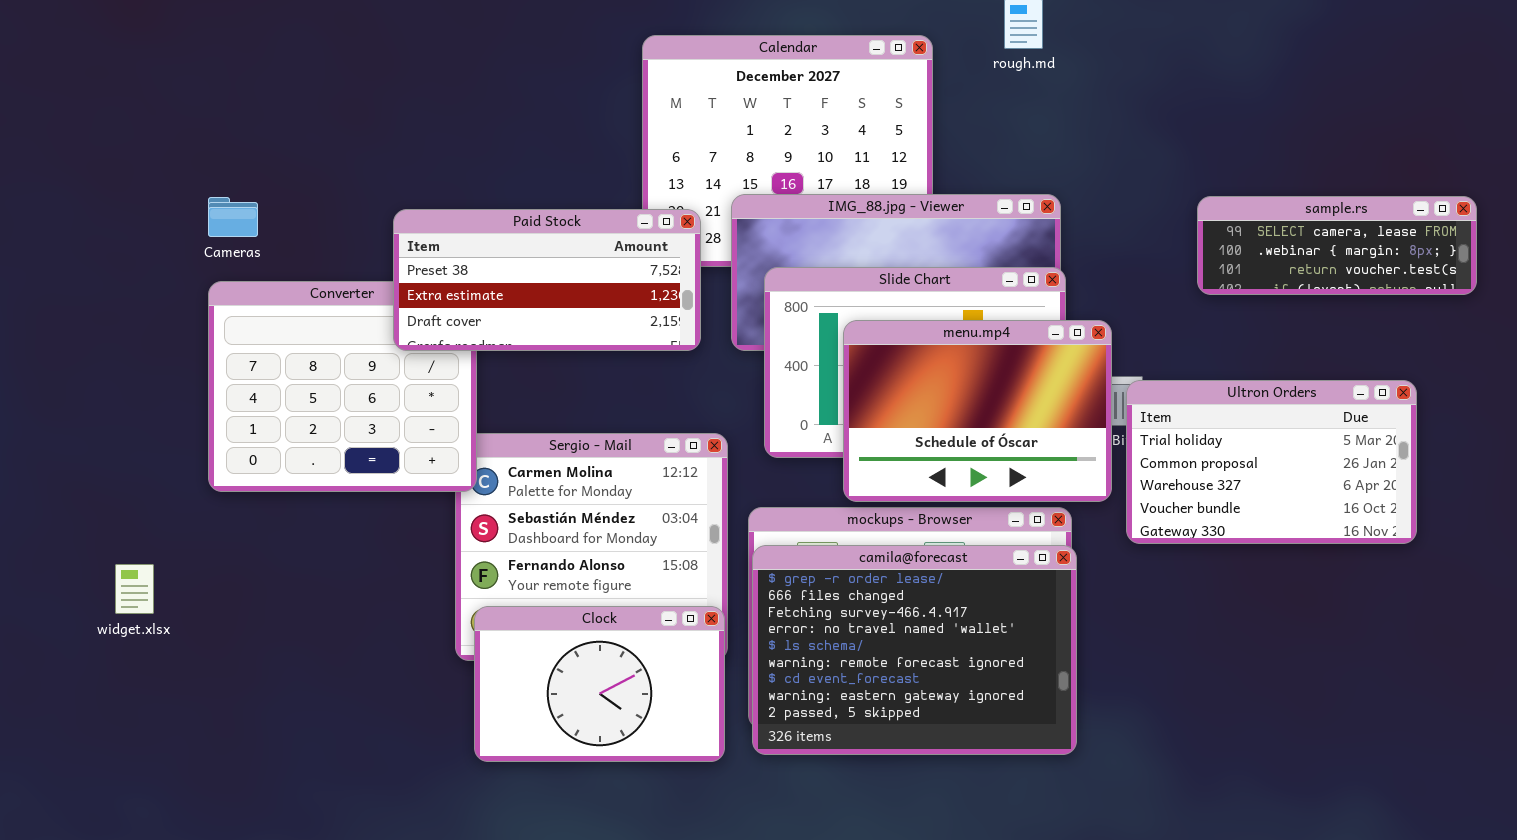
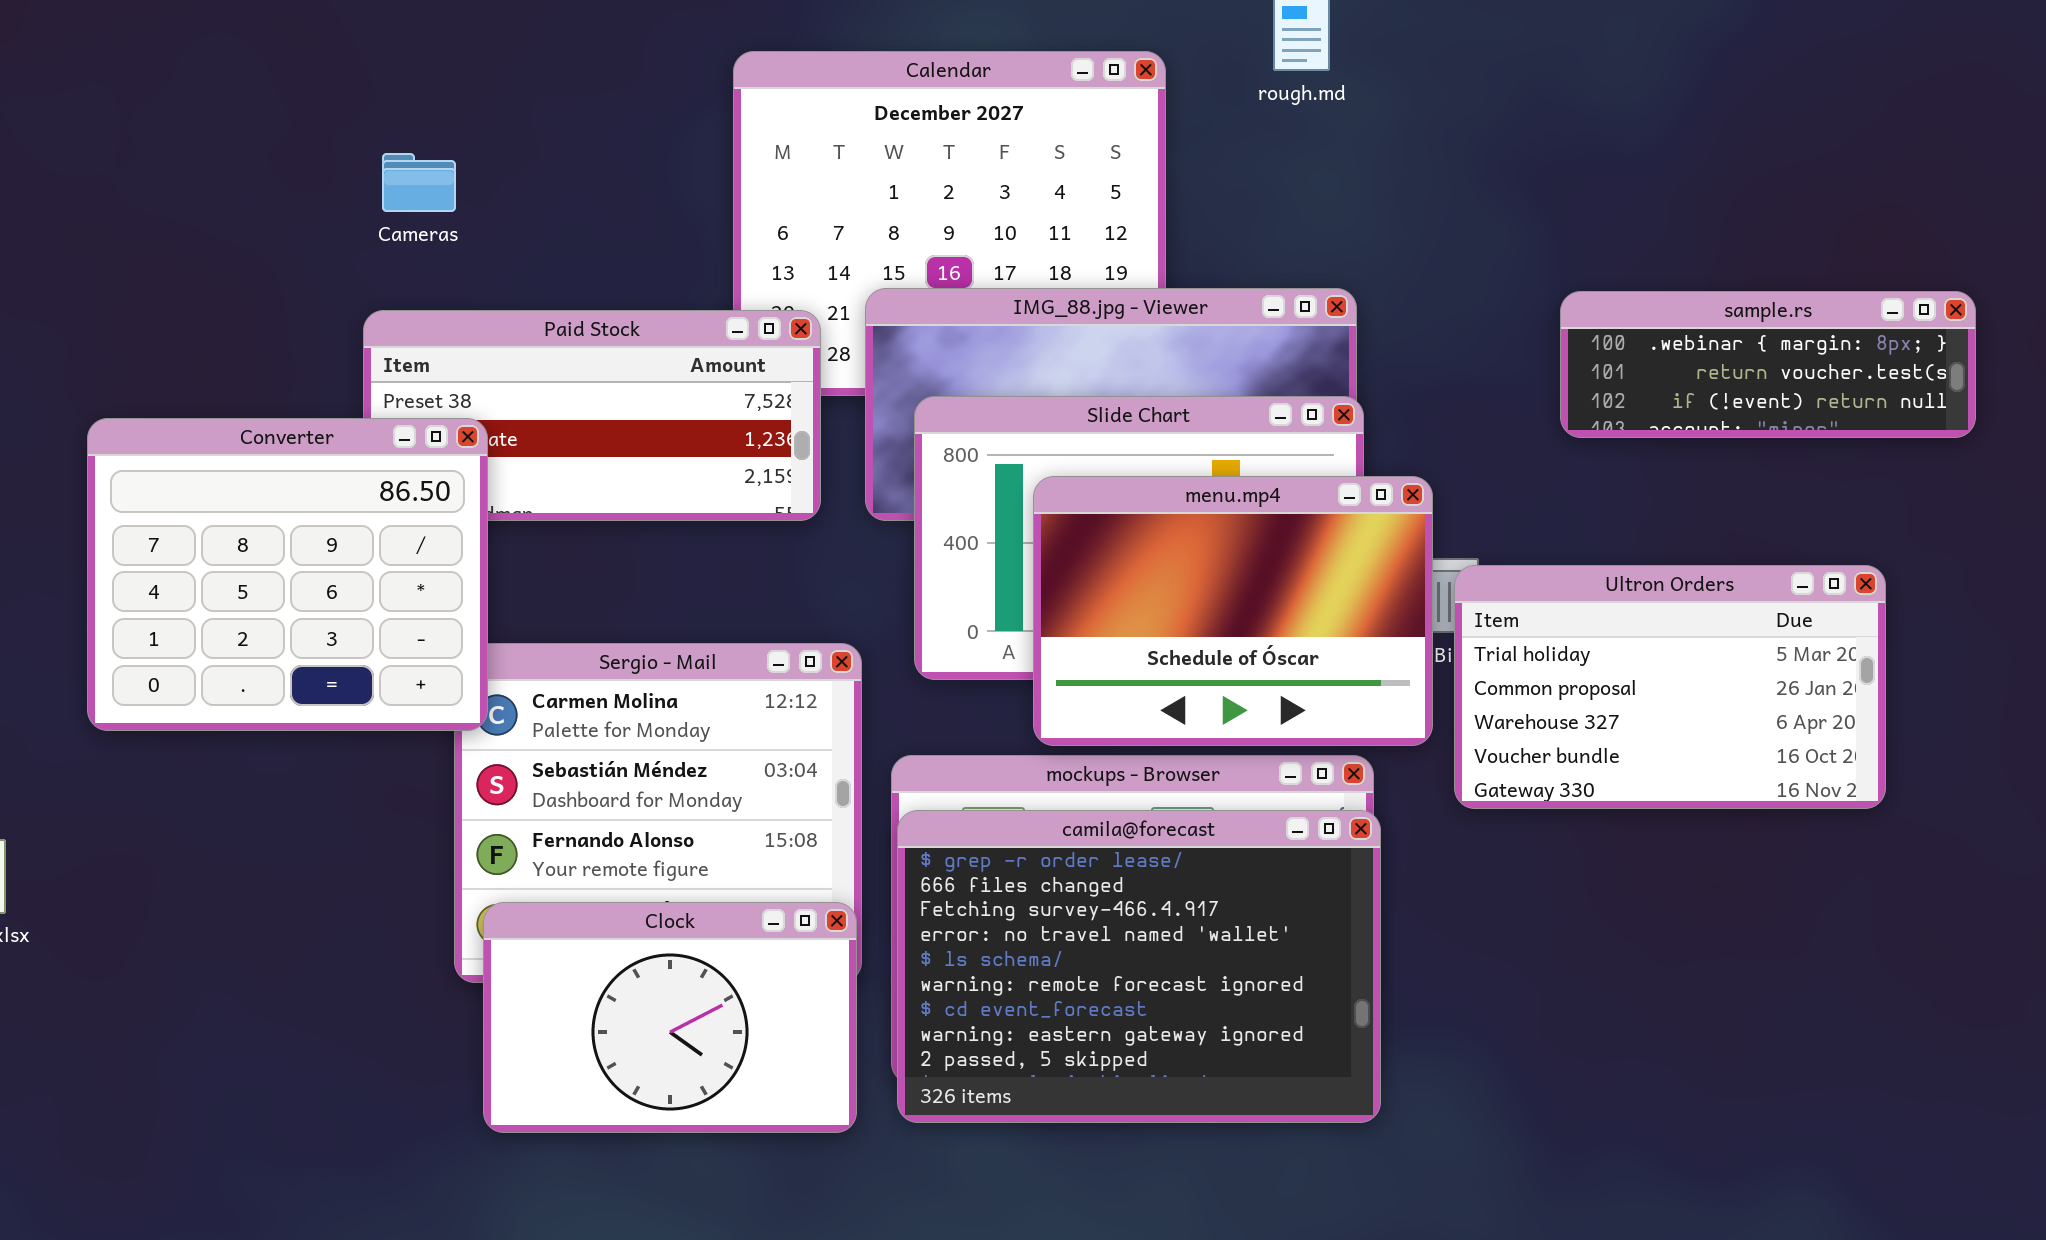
sample.rs: [1197,196,1477,295] -> [1560,291,1976,438], scrolled down 1 row
Cameras: [208,197,258,237] -> [382,153,456,212], moved
Converter: [208,281,477,492] -> [87,418,488,731], raised

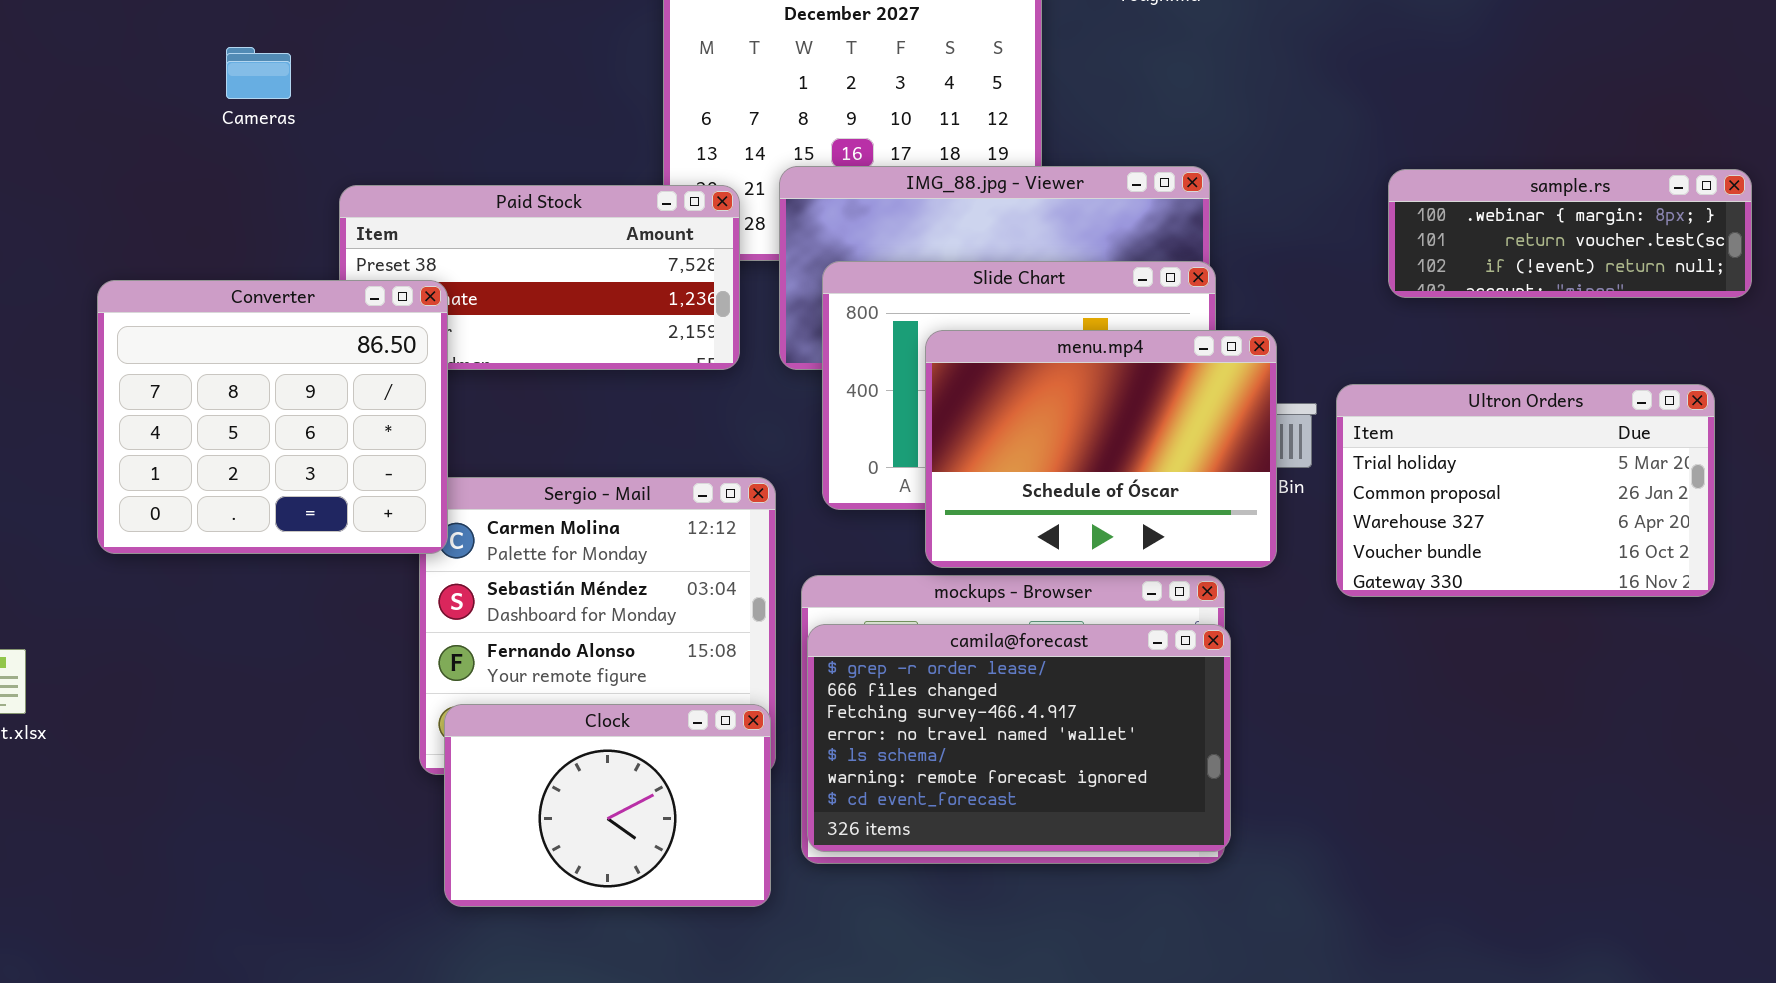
Cameras: [382,153,456,212] -> [226,47,291,99], moved
Ultron Orders: [1454,565,1886,809] -> [1336,384,1715,597], moved
camila@forecast: [897,810,1381,1123] -> [807,624,1231,852], resized

